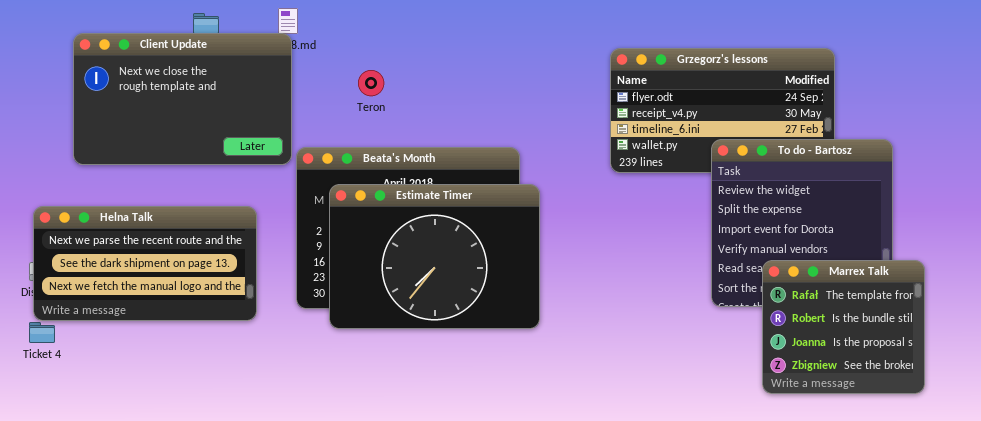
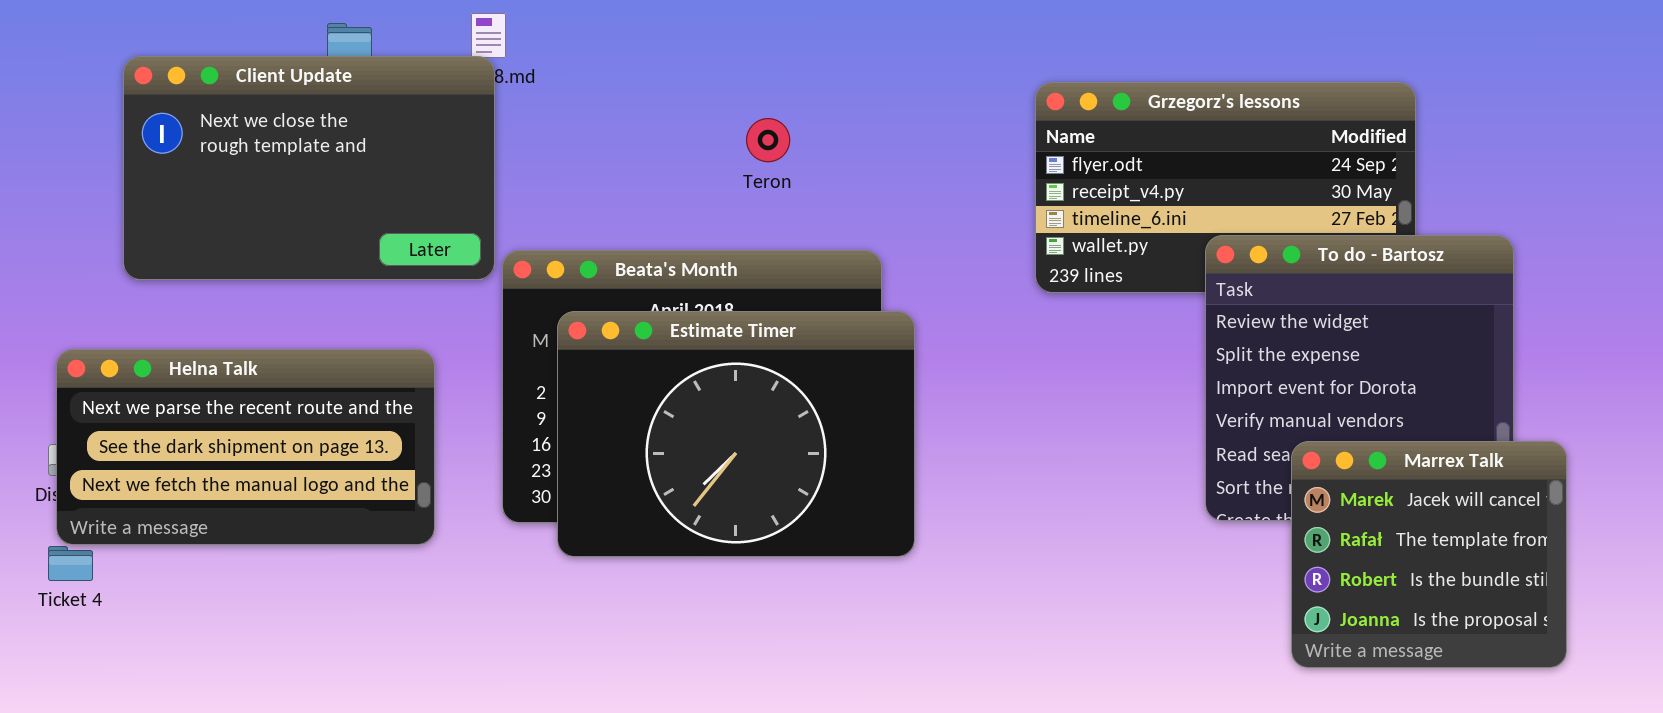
Teron: [358,70,384,96] -> [746,118,790,162], moved
Marrex Talk: [762,260,925,394] -> [1291,441,1567,668], scrolled up 1 row

